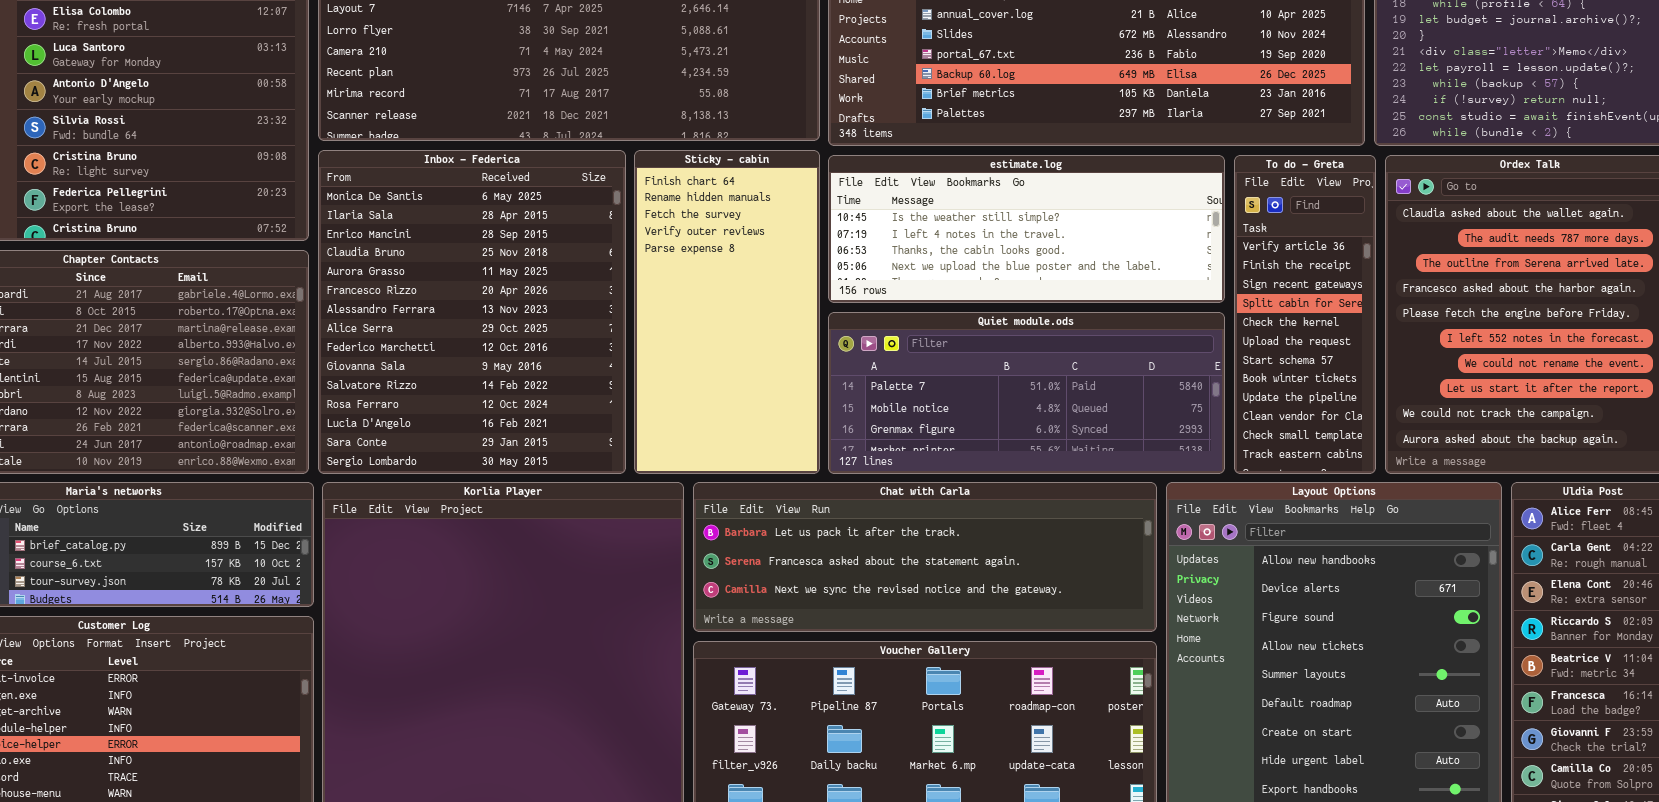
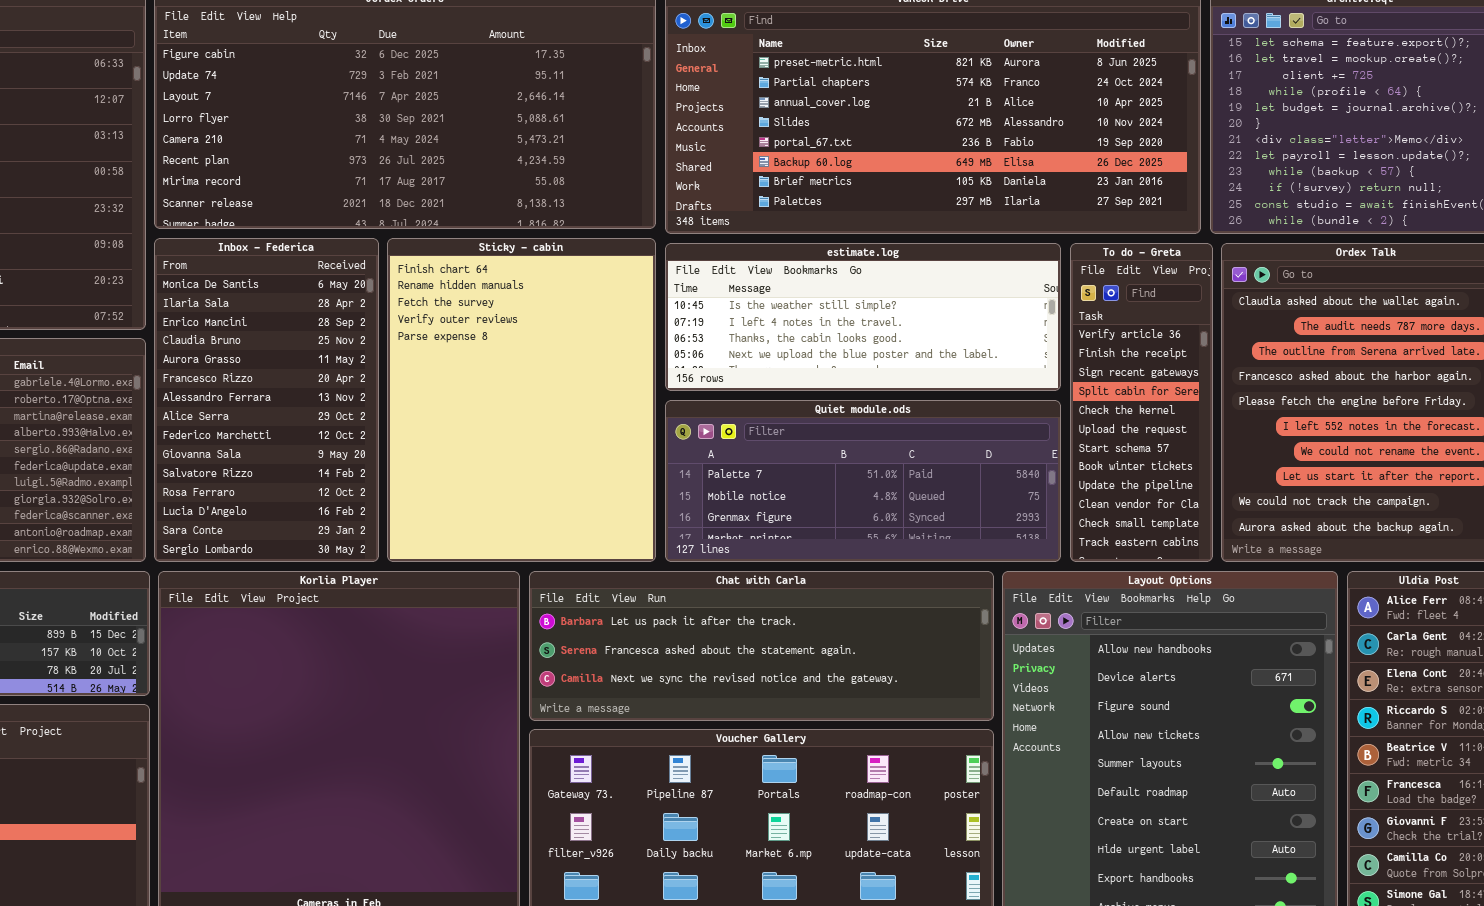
Inbox - Federica: [318,150,626,474] -> [154,238,379,562], resized
Sticky - cabin: [634,150,820,474] -> [387,238,656,562], resized

